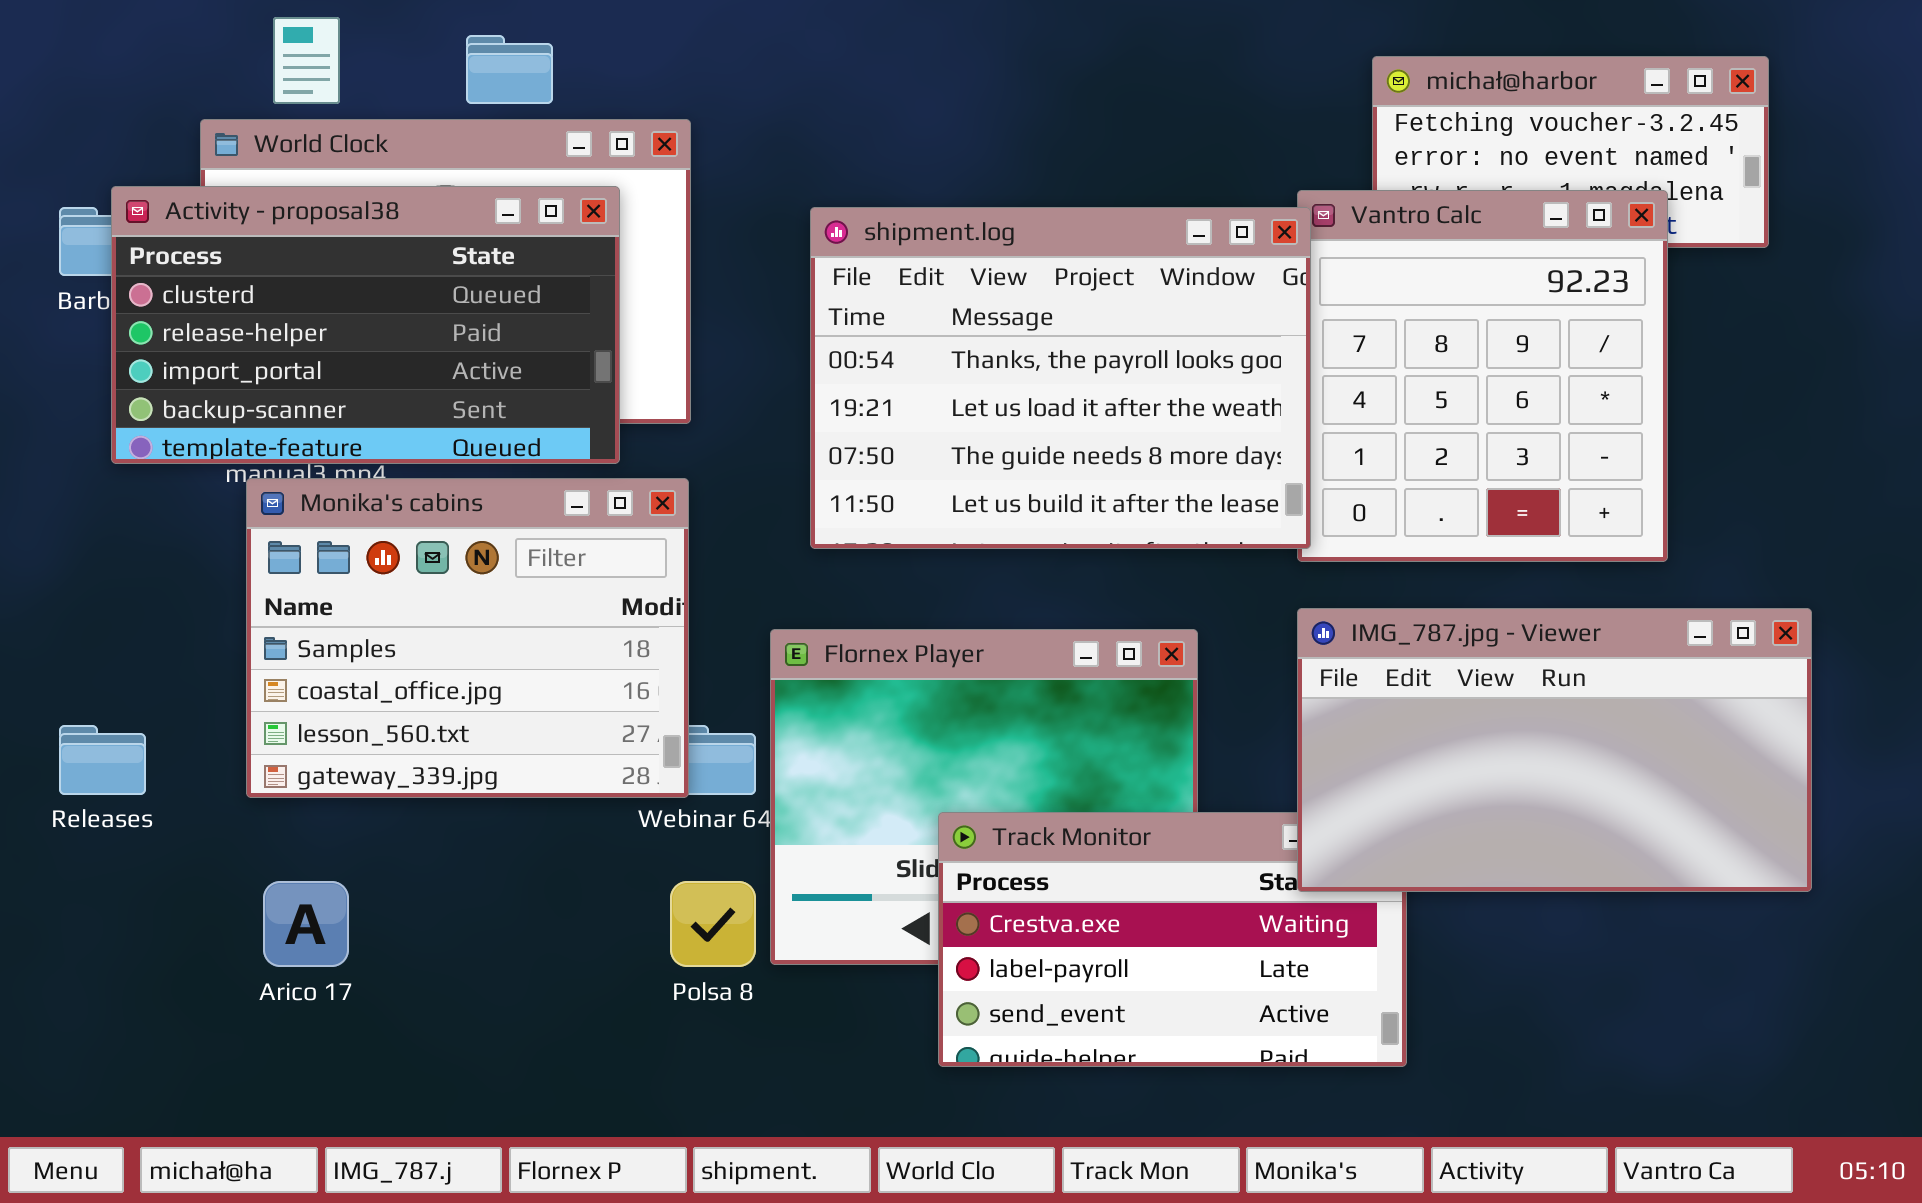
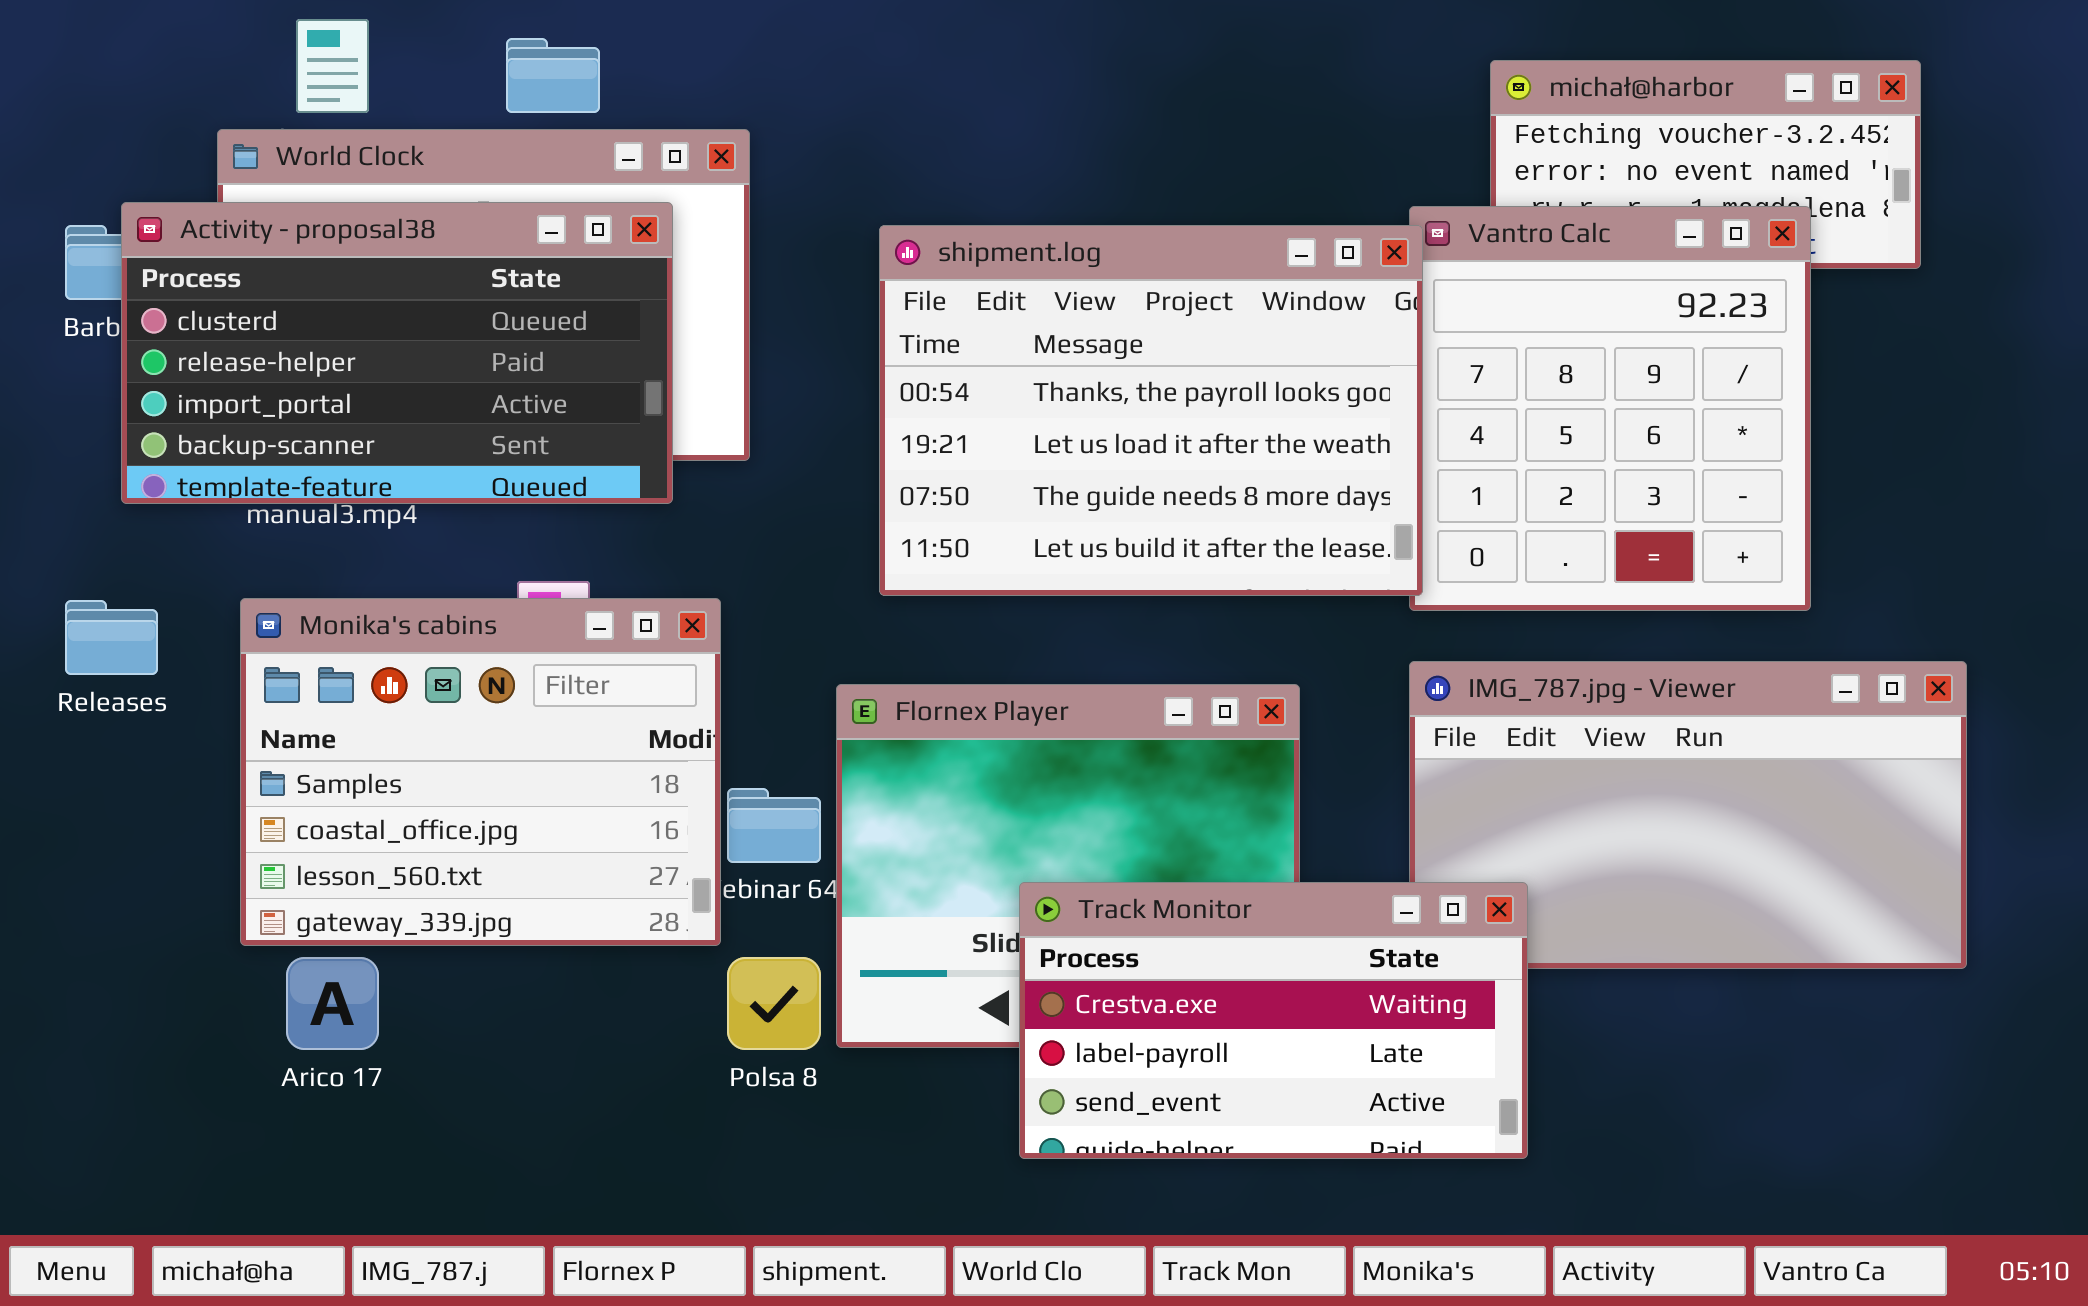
Monika's cabins: [246,478,689,798] -> [240,598,721,946], moved
Releases: [59,725,146,795] -> [65,600,158,675], moved
Track Monitor: [938,812,1407,1067] -> [1019,882,1528,1159], raised

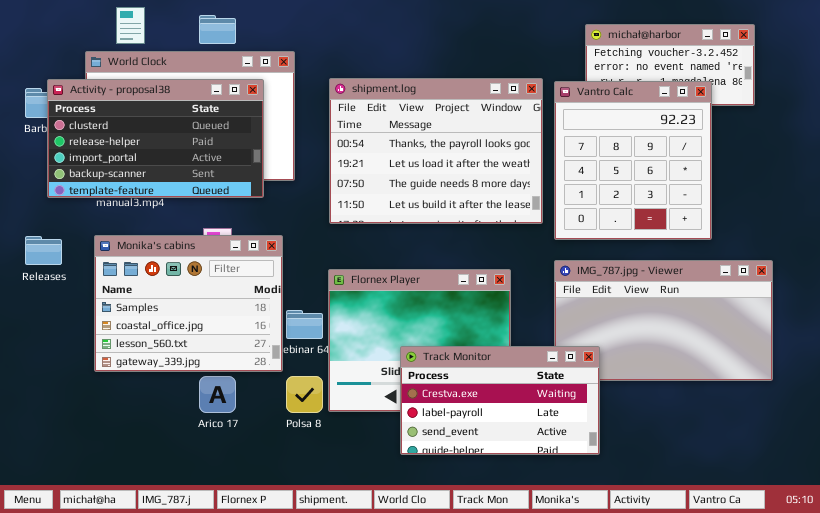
shipment.log: [879,225,1423,596] -> [329,78,543,224], moved
Arico 17: [286,957,379,1050] -> [199,376,236,413], moved

